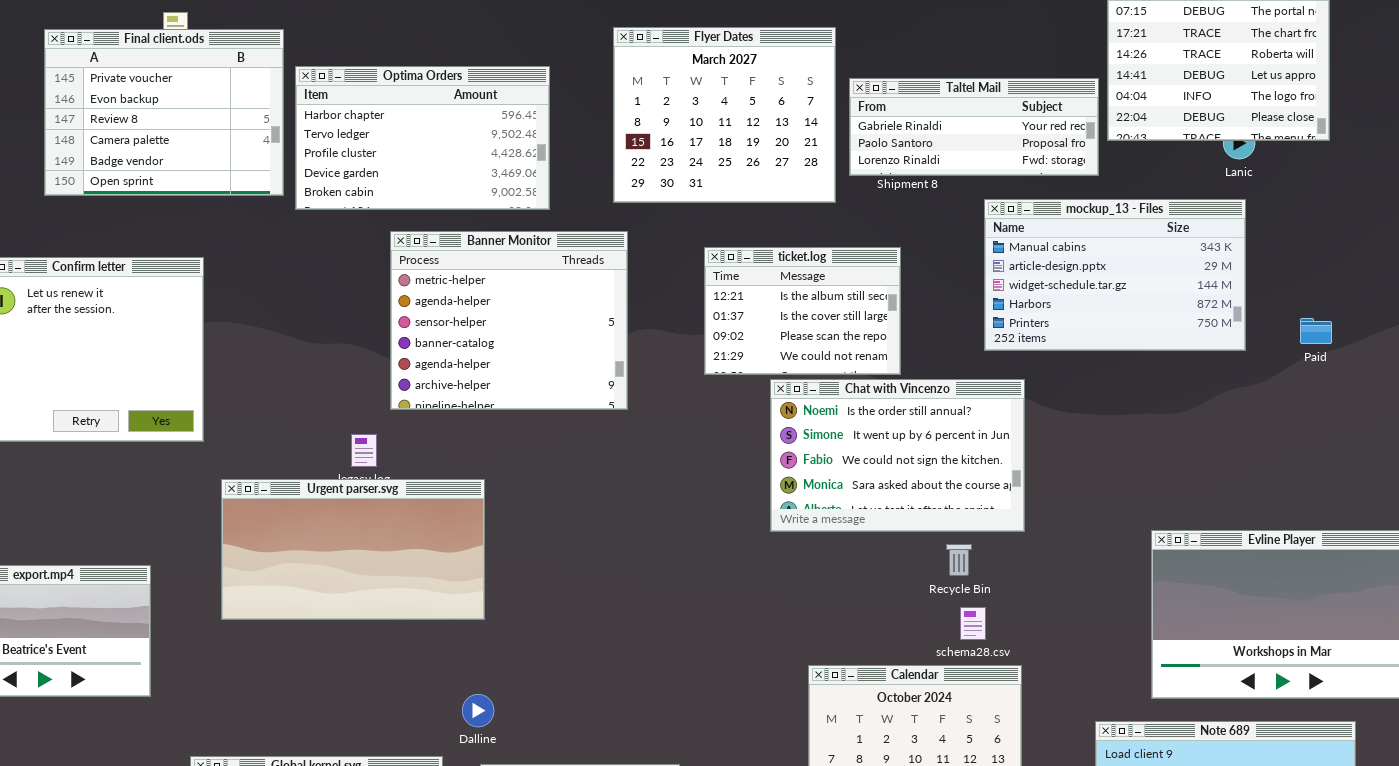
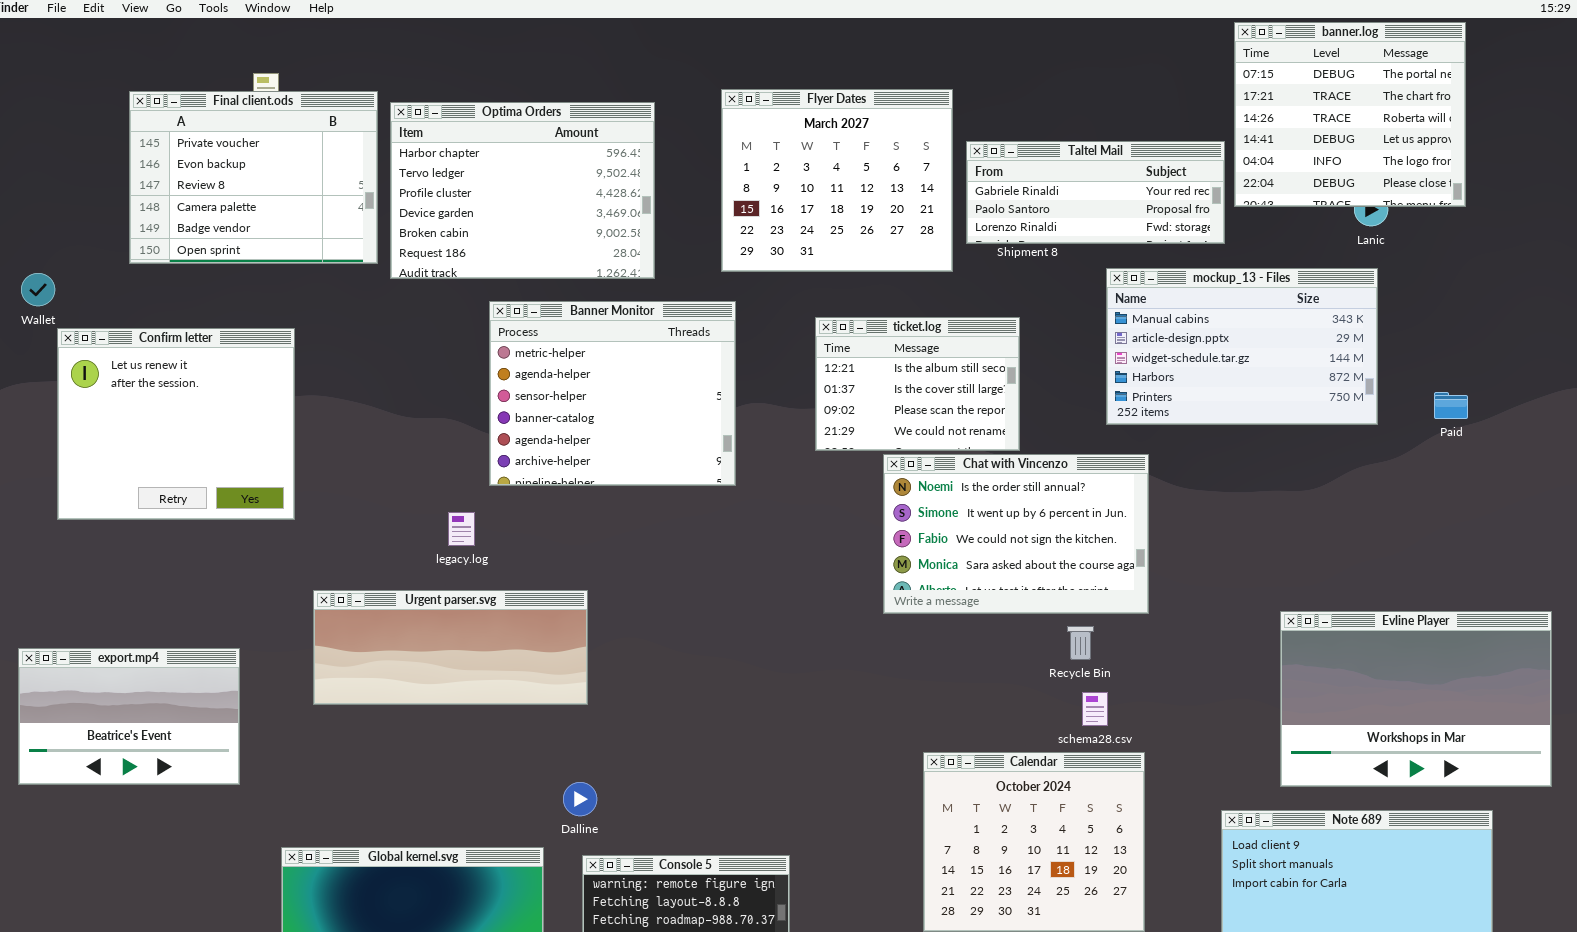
Optima Orders: [295,66,550,210] -> [390,102,655,279], resized
Urgent parser.svg: [221,479,485,620] -> [313,590,588,705], resized

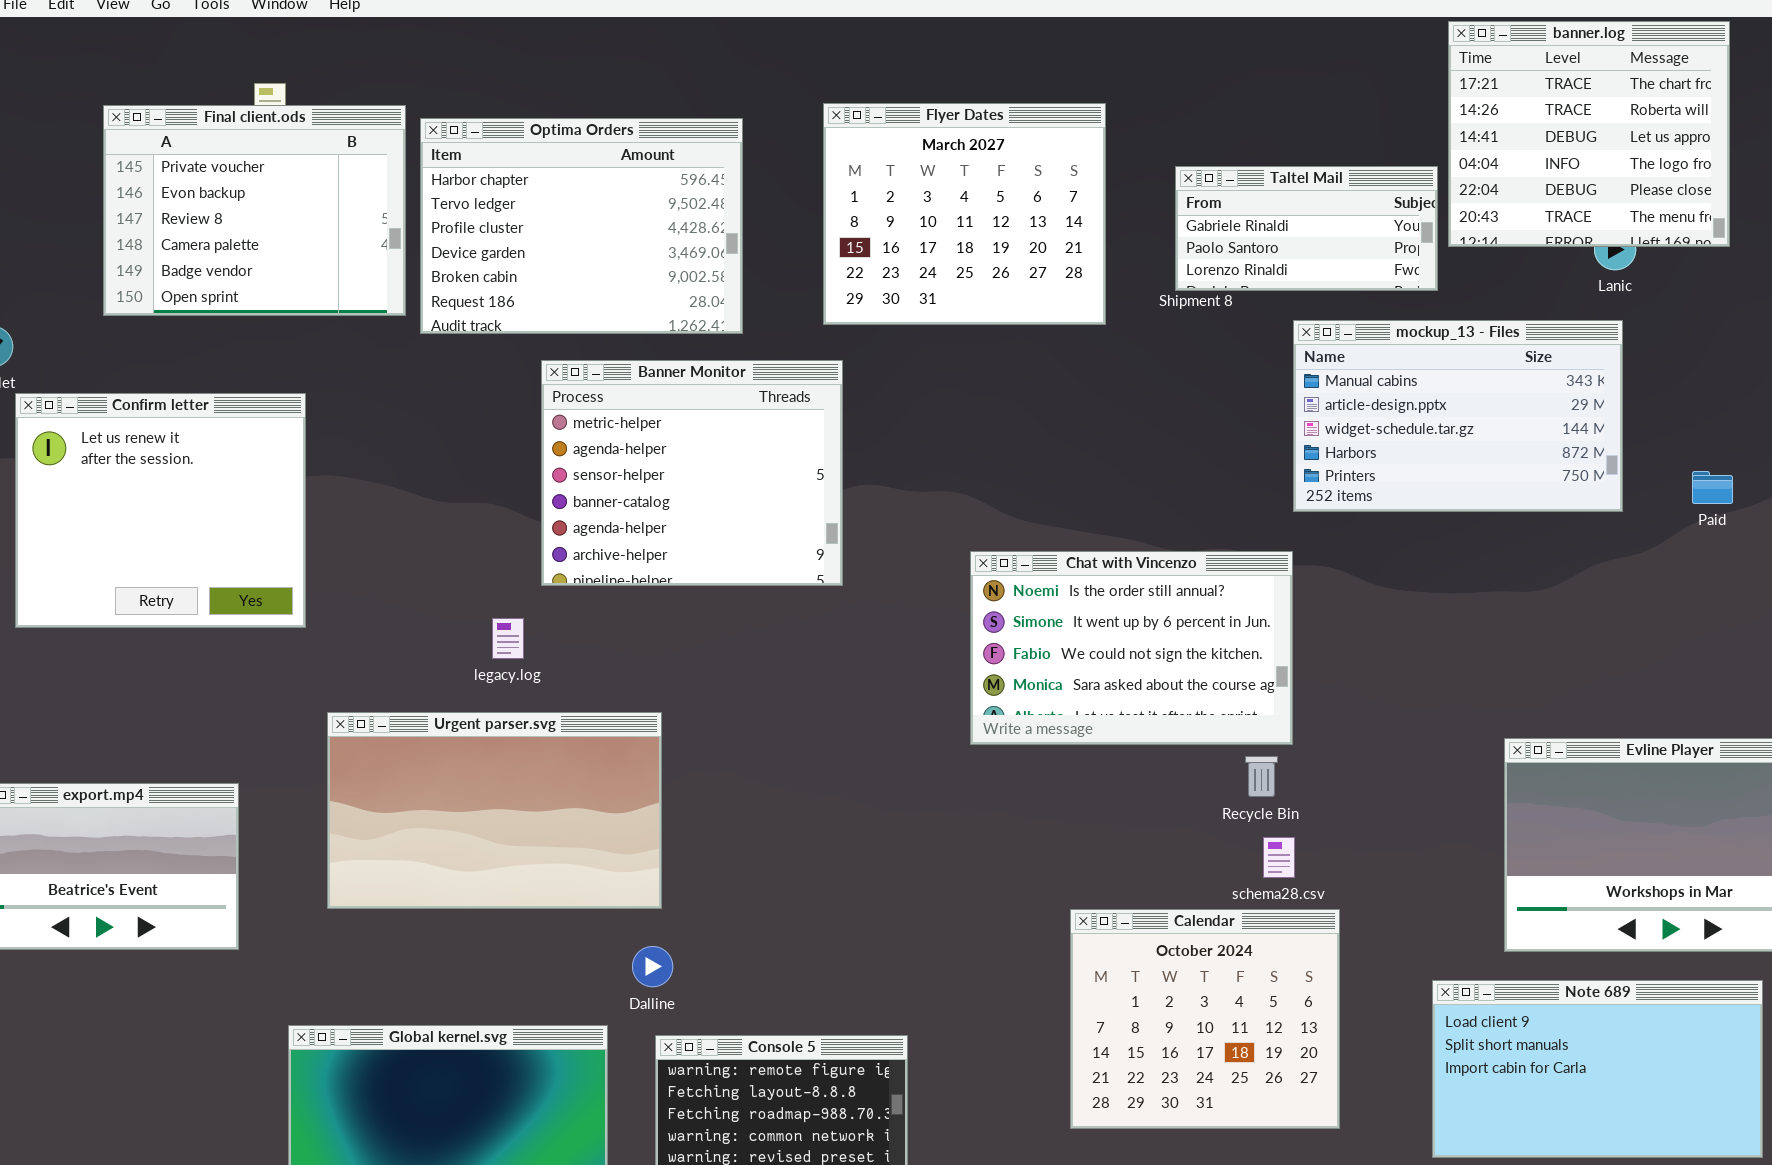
banner.log: [1234,22,1466,207] -> [1448,21,1730,247], scrolled down 1 row
Taltel Mail: [966,141,1225,244] -> [1175,166,1438,291], resized
ticket.log: [815,317,1020,451] -> none, closed
Chat with Vincenzo: [883,454,1149,614] -> [970,551,1293,745], moved
Urgent parser.svg: [313,590,588,705] -> [327,712,662,909], resized

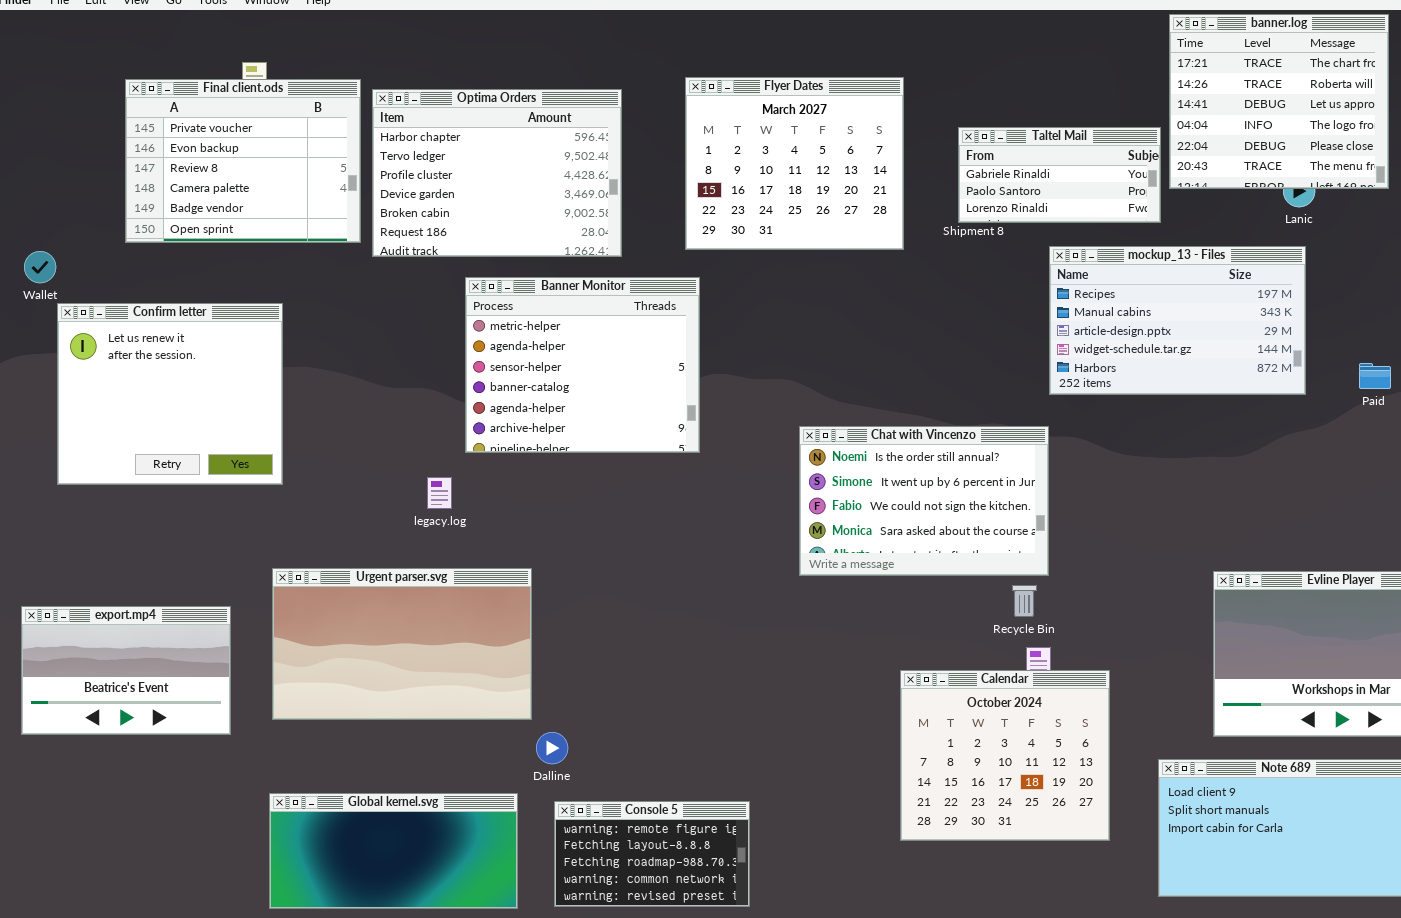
mockup_13 - Files: [1293,320,1623,512] -> [1049,246,1306,395], scrolled up 1 row
Urgent parser.svg: [327,712,662,909] -> [272,568,532,720], moved
Calendar: [1070,909,1340,1129] -> [900,670,1110,841], moved

